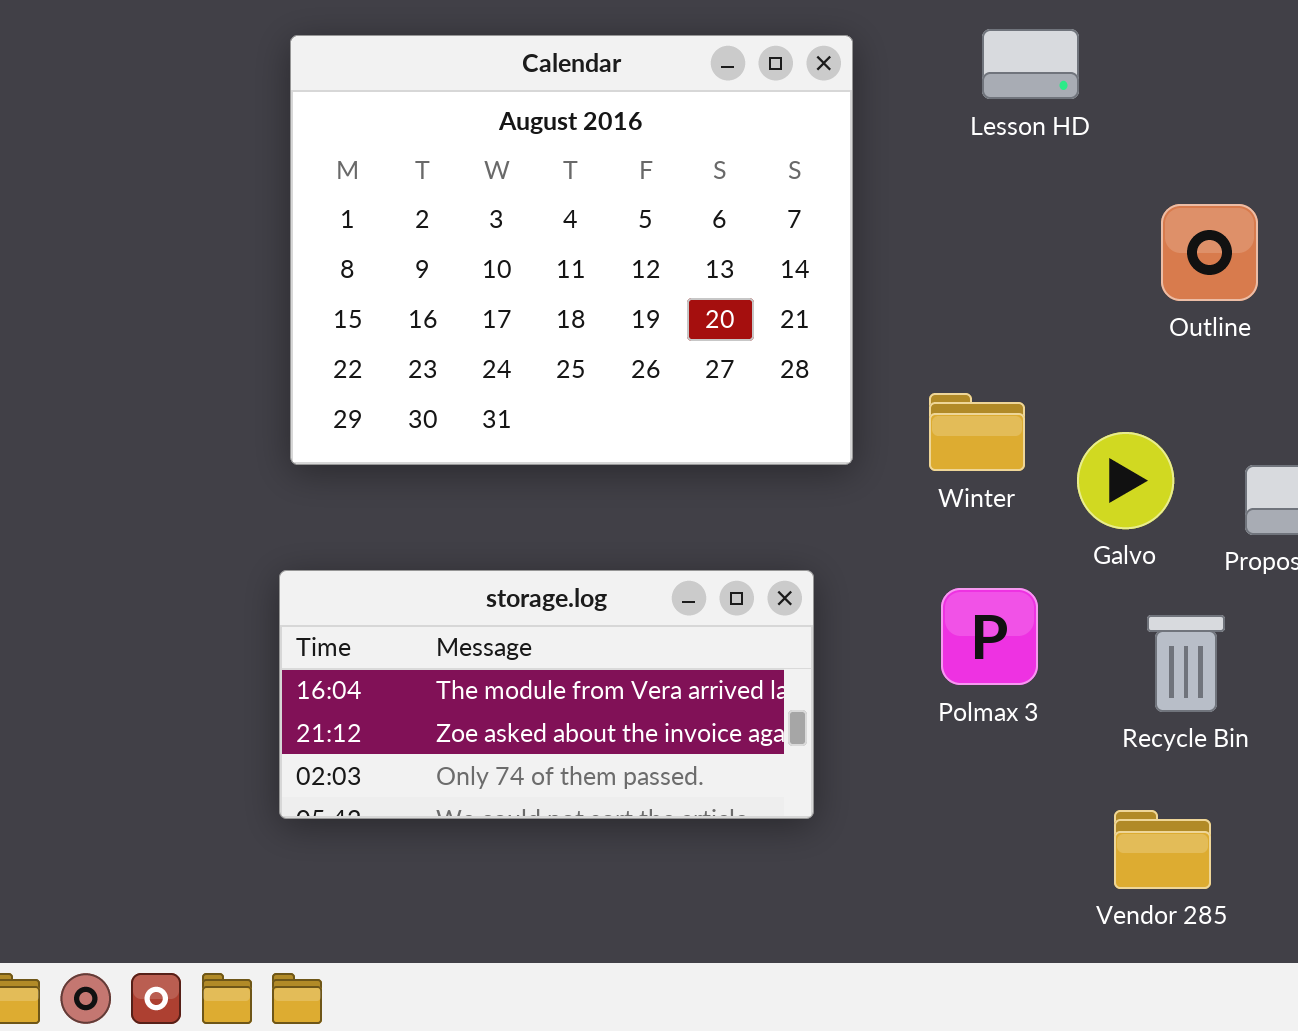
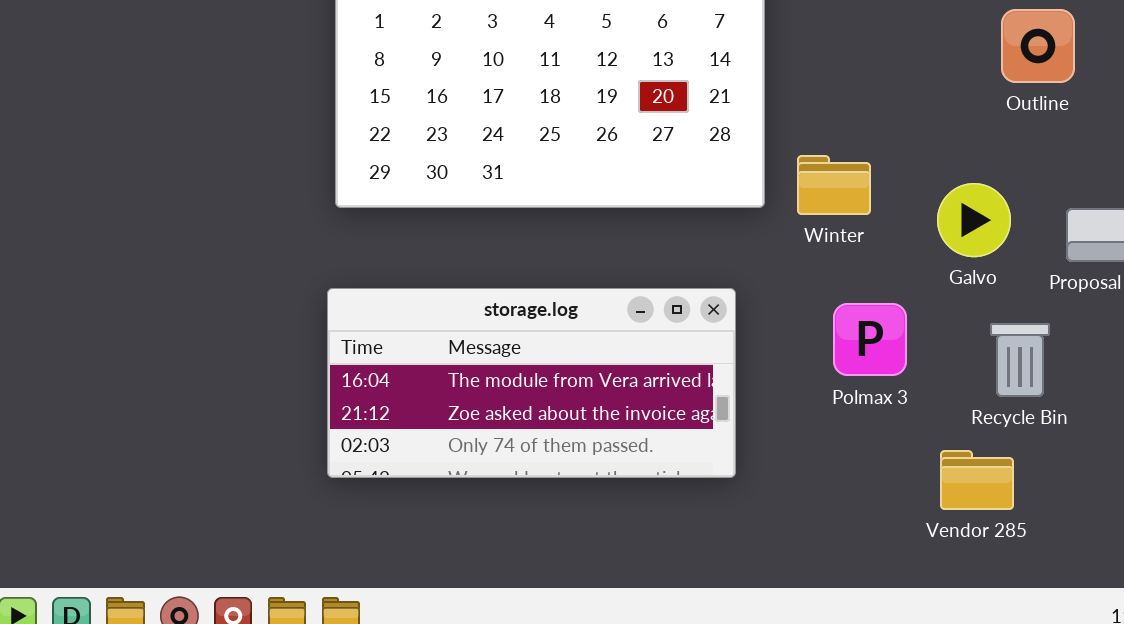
Winter: [929,393,1025,471] -> [797,155,871,215], moved
Vendor 285: [1114,810,1211,889] -> [940,450,1014,510], moved

